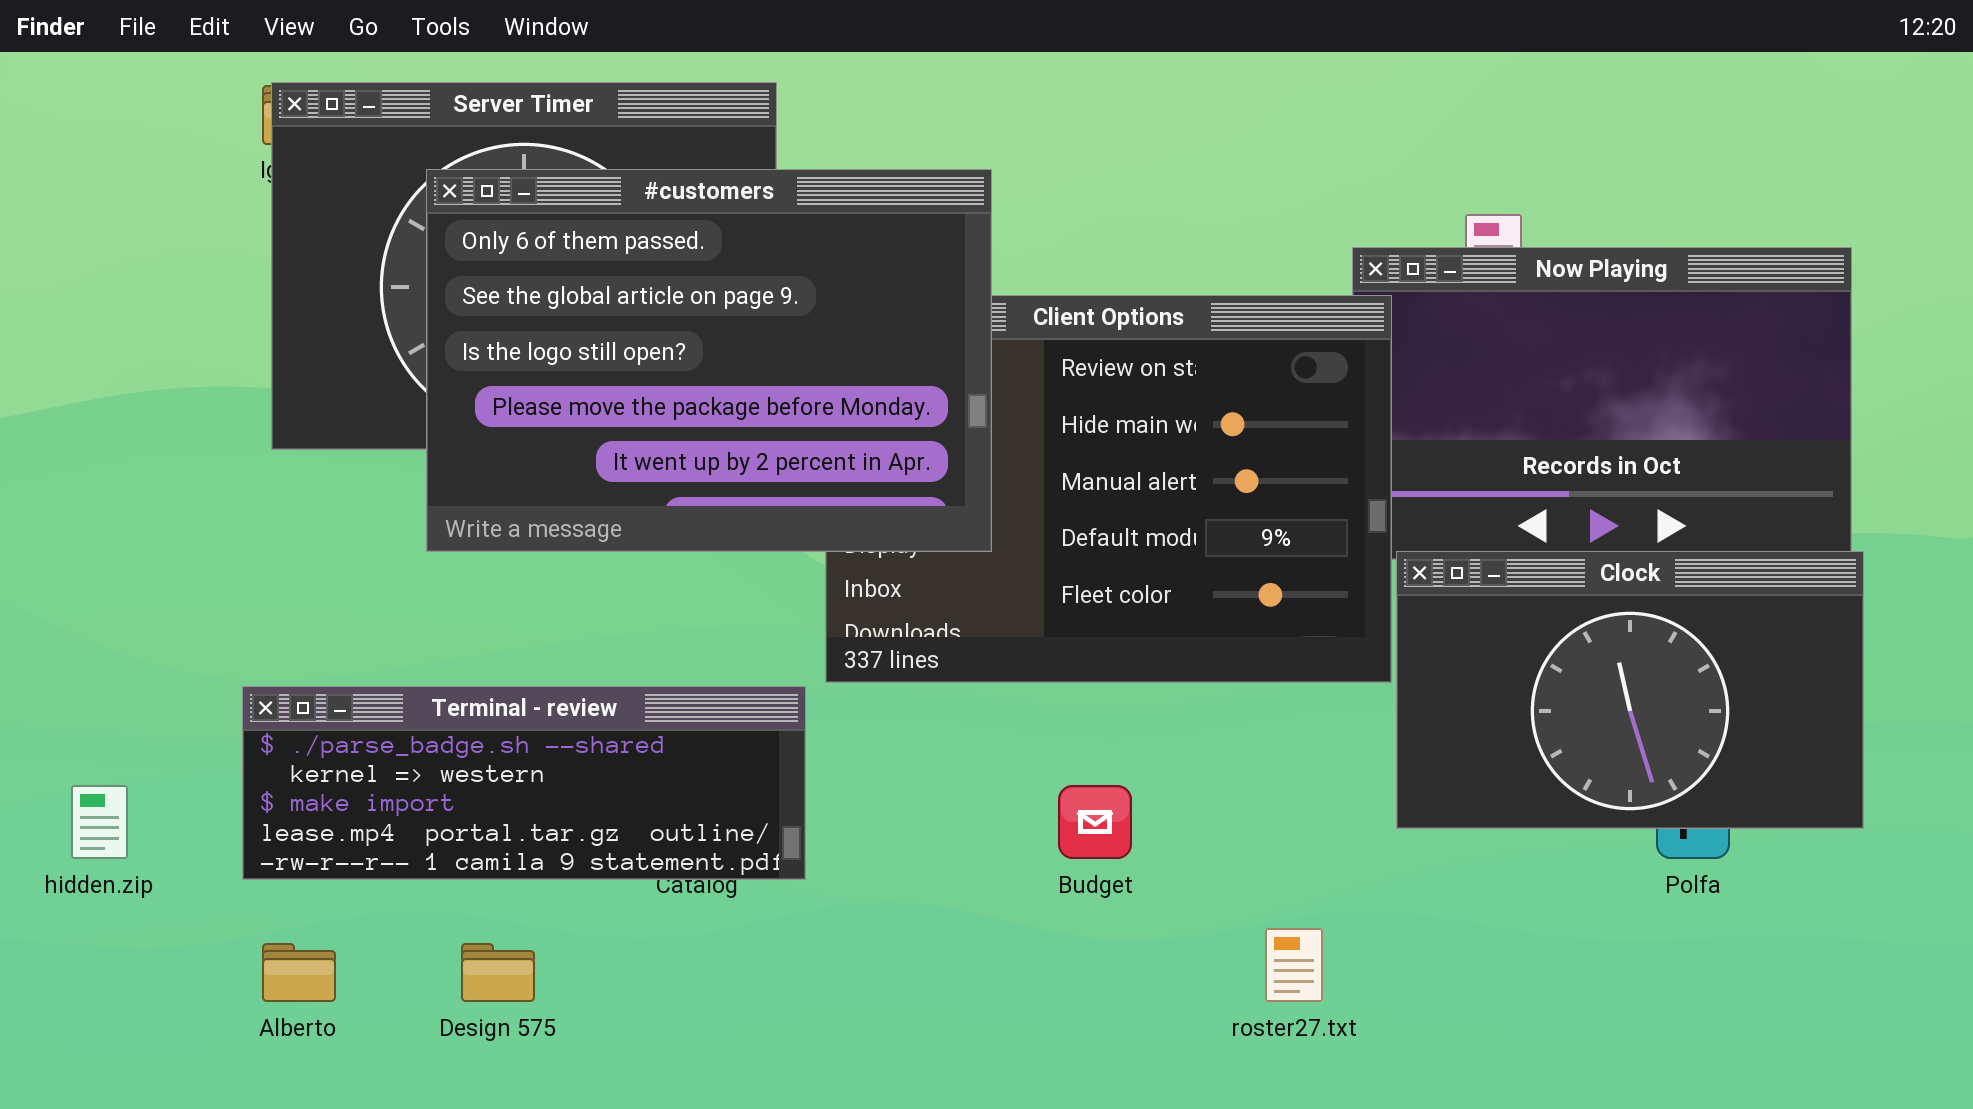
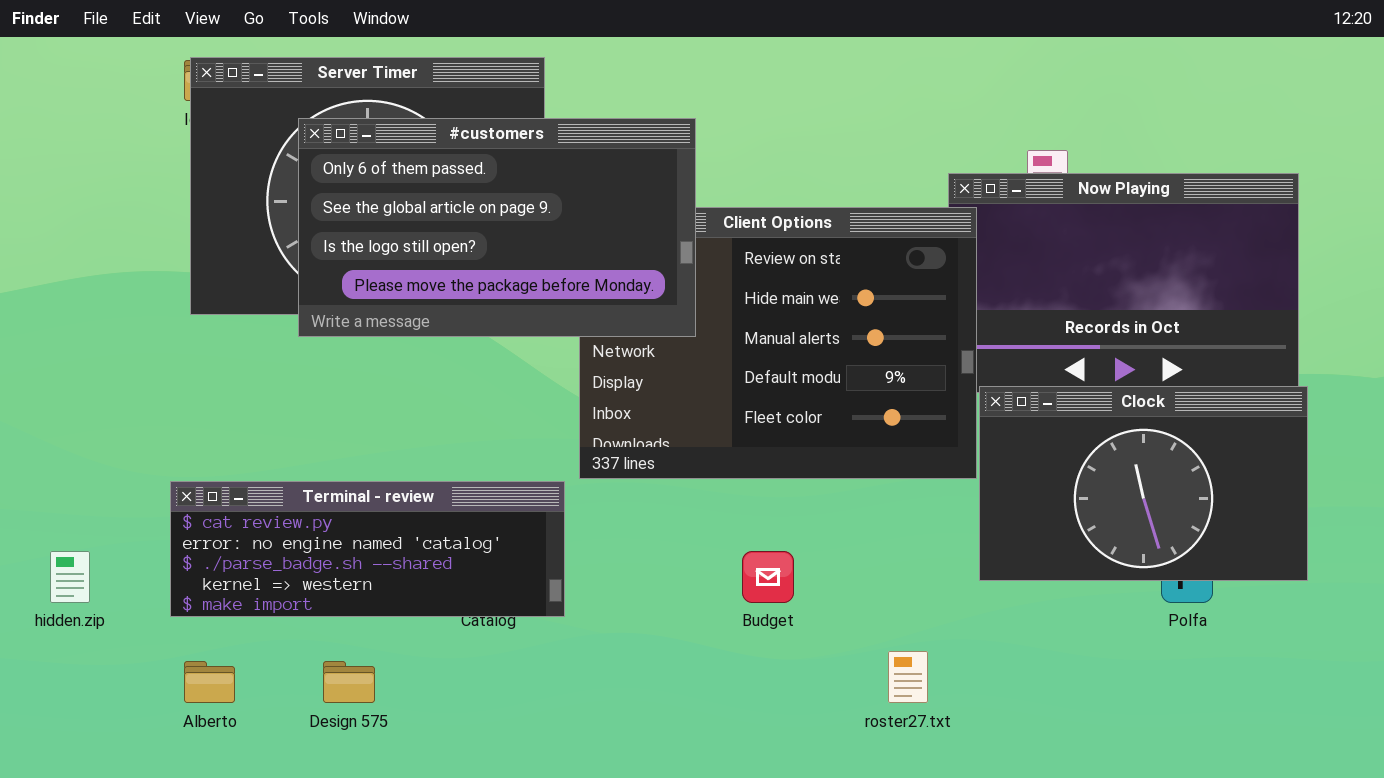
#customers: [426,169,992,552] -> [298,118,696,337], resized
Terminal - review: [242,686,806,880] -> [170,481,565,617], scrolled up 2 rows

